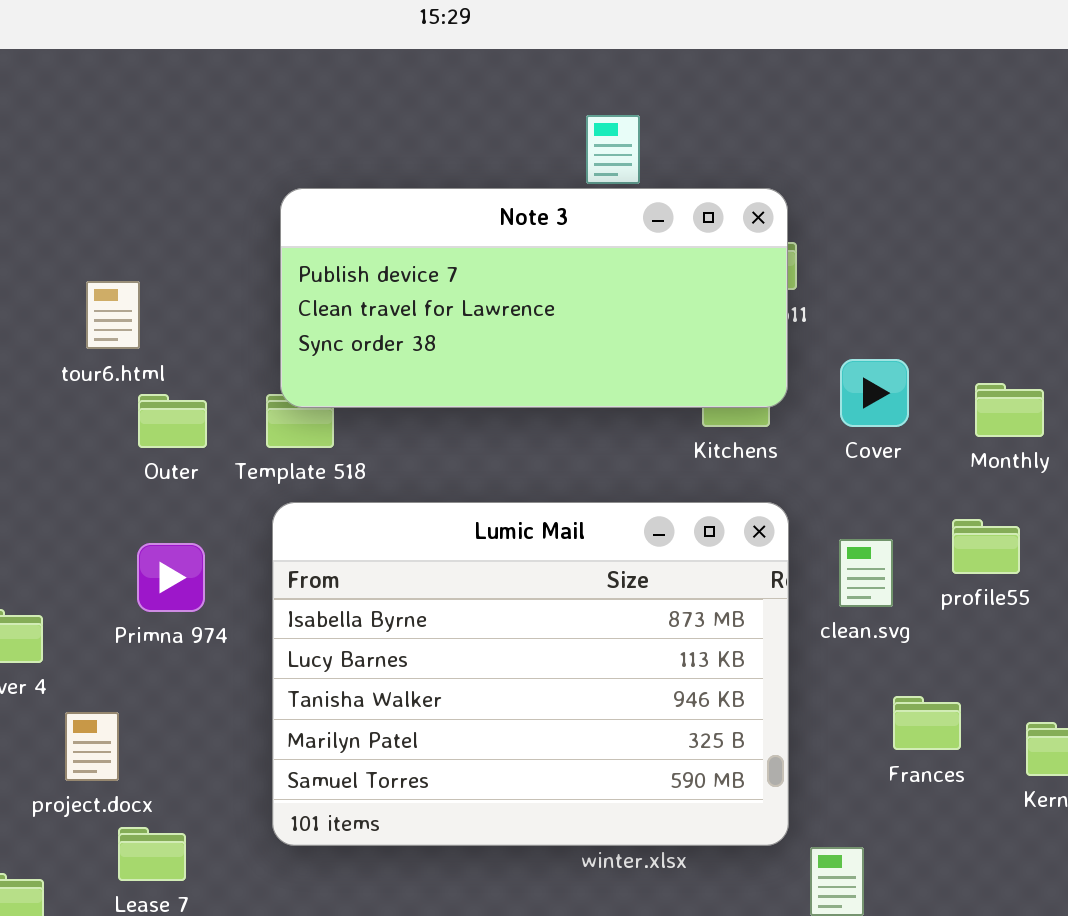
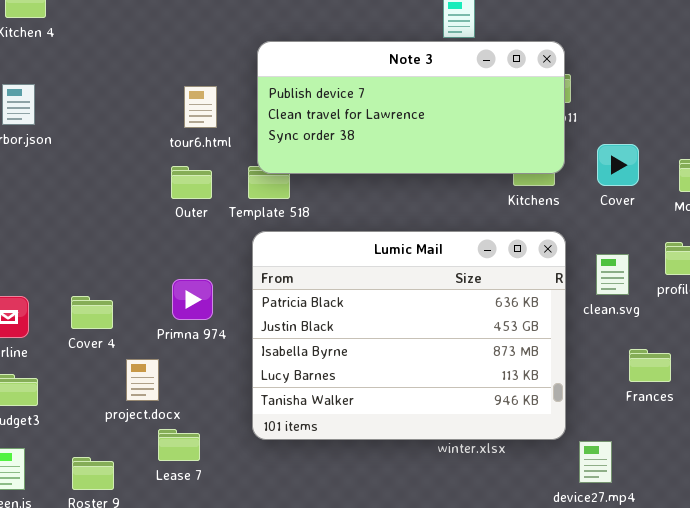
tour6.html: [86,281,140,349] -> [184,86,217,128], moved
Lumic Mail: [272,502,789,846] -> [252,231,566,440], scrolled up 2 rows
Primna 974: [137,543,205,612] -> [172,279,213,320], moved

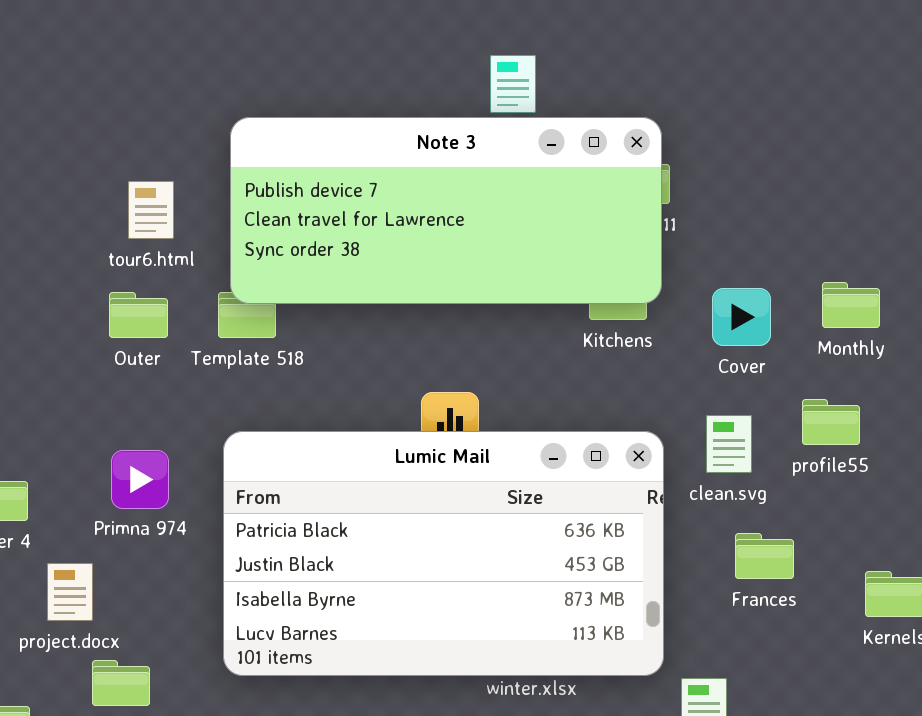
Cover: [597,144,639,186] -> [712,288,771,346], moved
Lumic Mail: [252,231,566,440] -> [223,431,664,676], resized
Frances: [629,349,671,382] -> [735,533,794,579], moved

